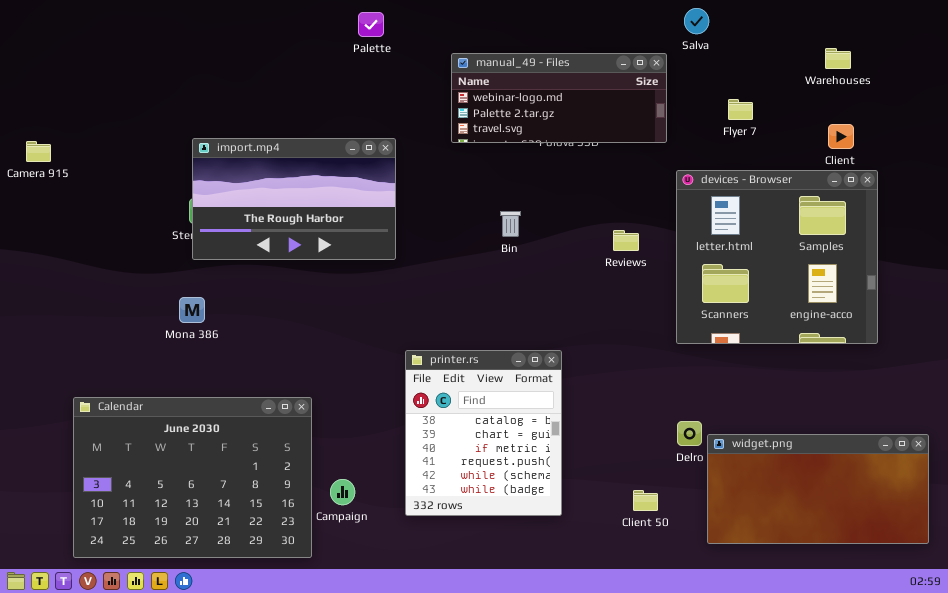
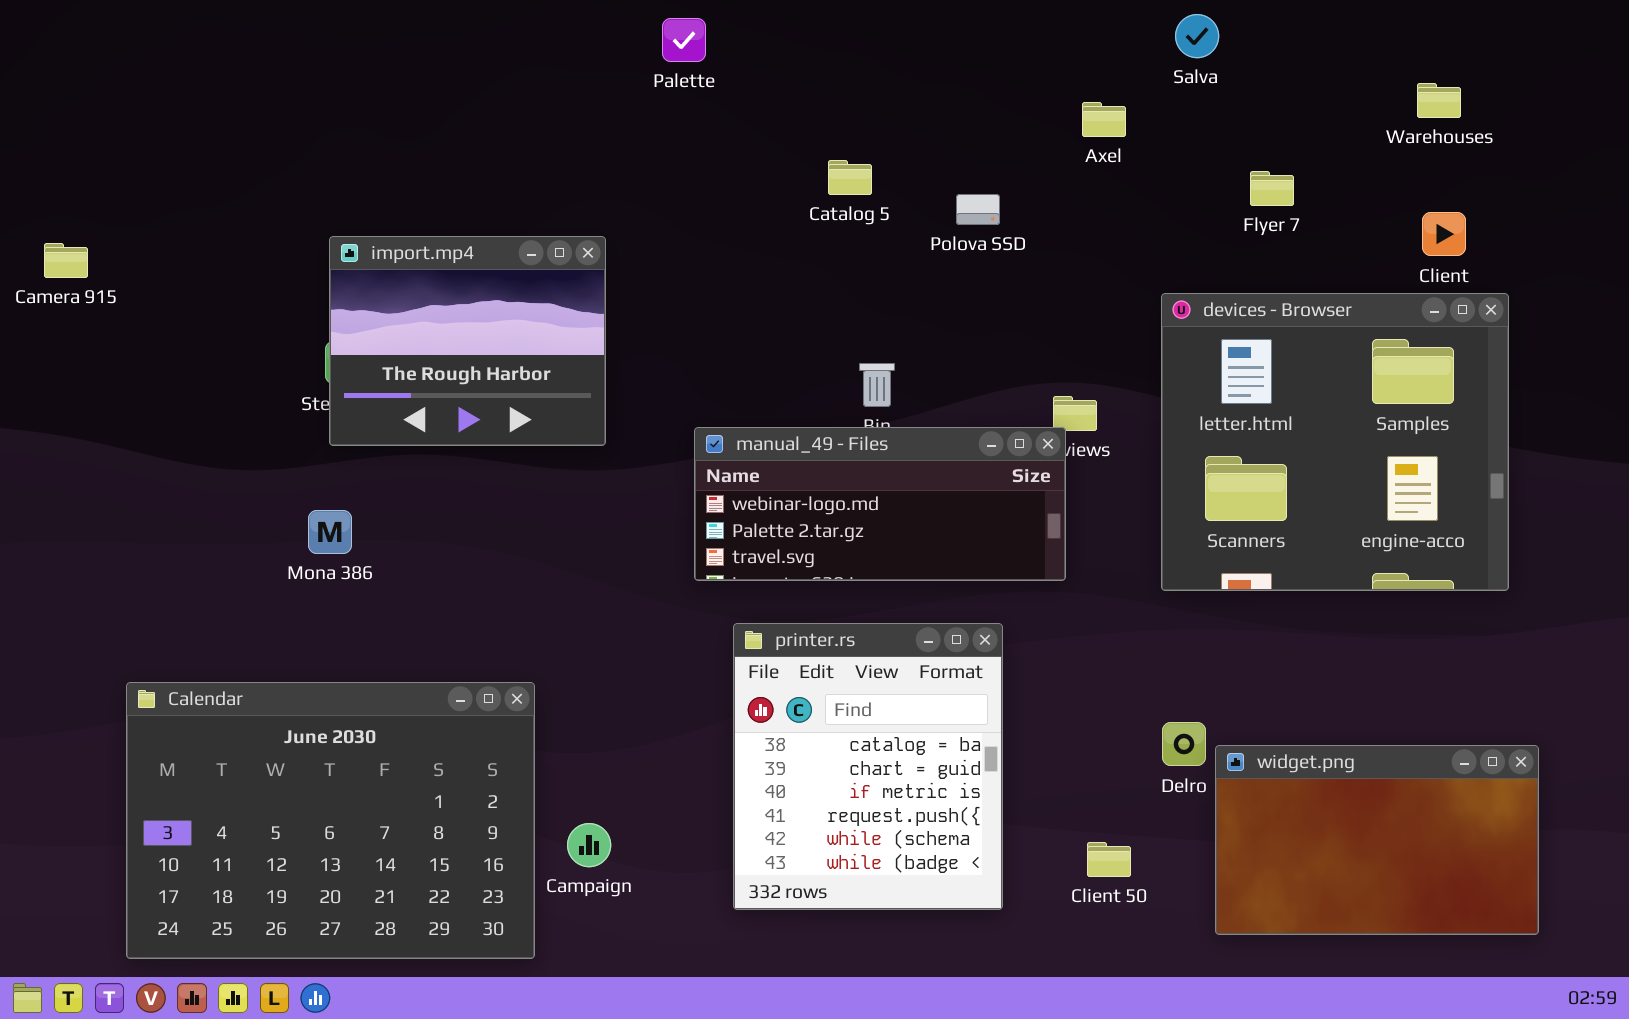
Palette: [358,12,384,37] -> [662,18,706,62], moved
manual_49 - Files: [451,53,667,143] -> [694,427,1066,581], moved
import.mp4: [192,138,396,260] -> [329,236,606,446], resized
printer.rs: [405,350,562,516] -> [733,623,1003,910], moved
widget.png: [707,434,929,544] -> [1215,745,1539,935], resized

